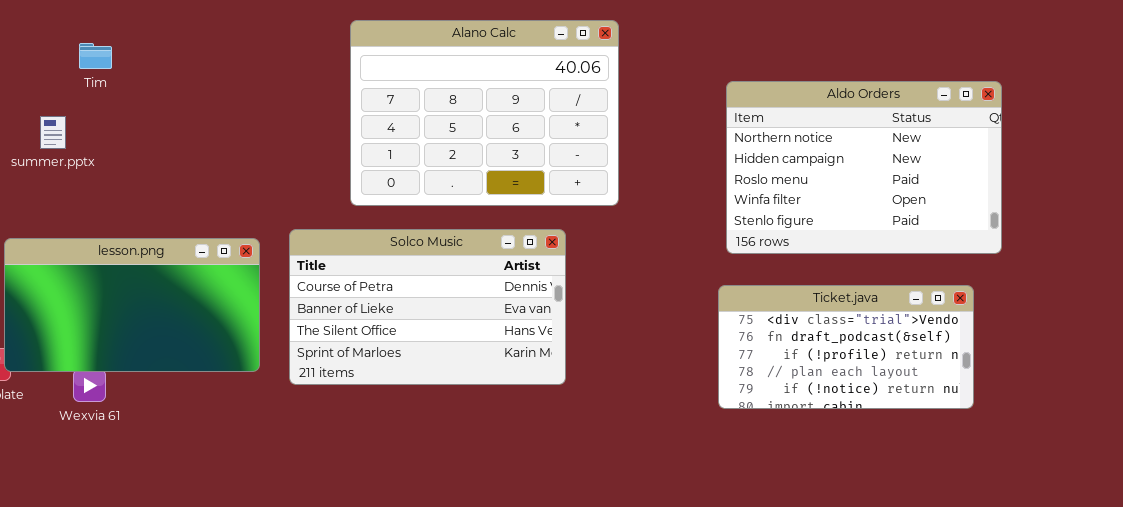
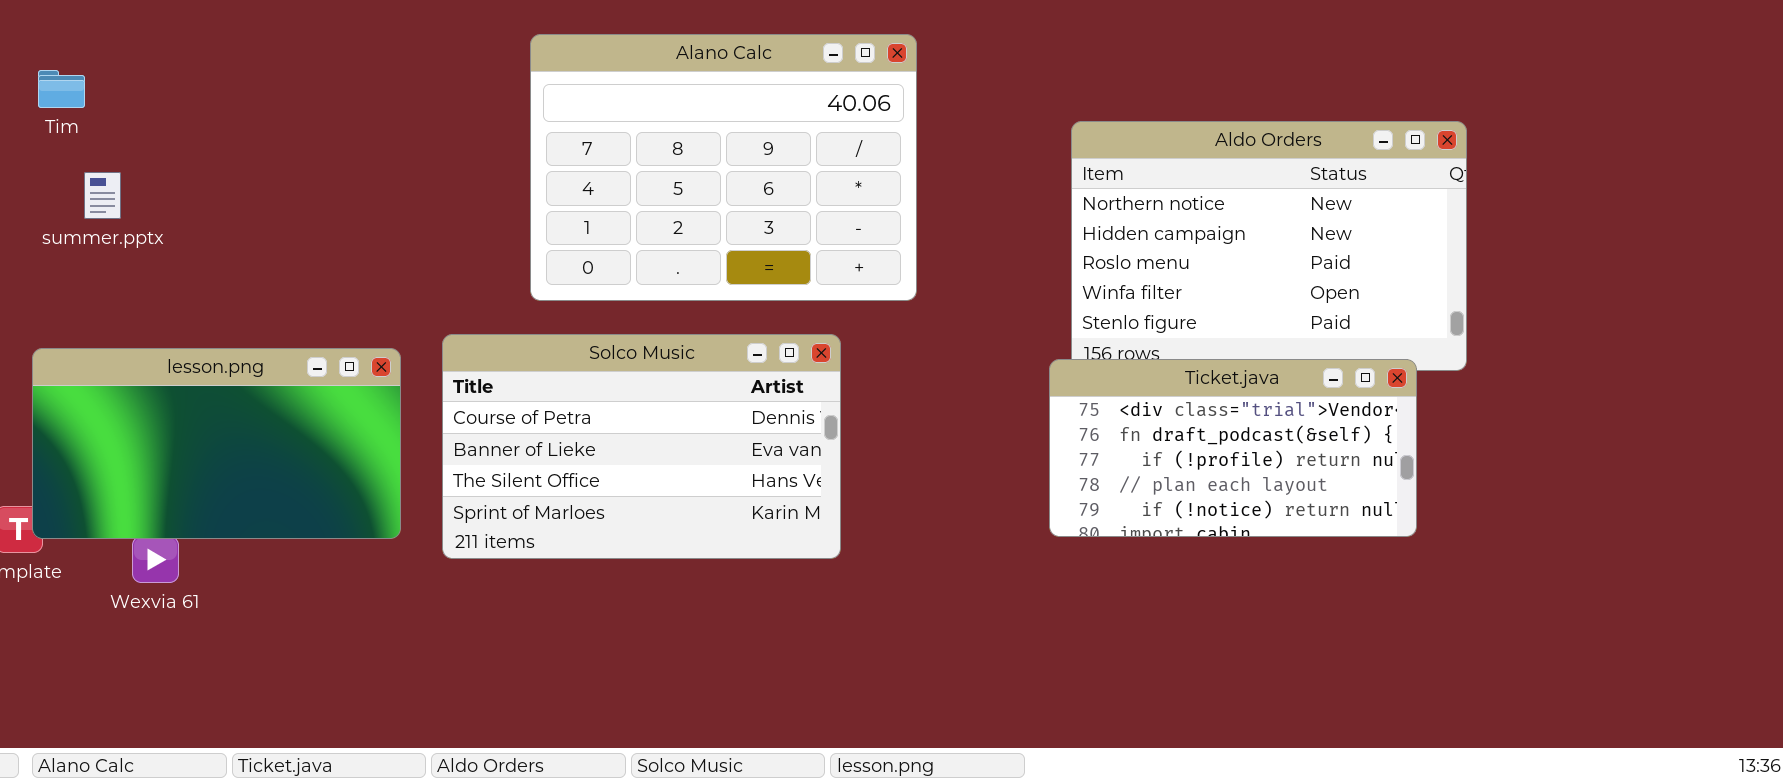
Tim: [79,43,112,69] -> [38,70,85,108], moved
Ticket.java: [718,285,974,409] -> [1049,359,1417,537], moved

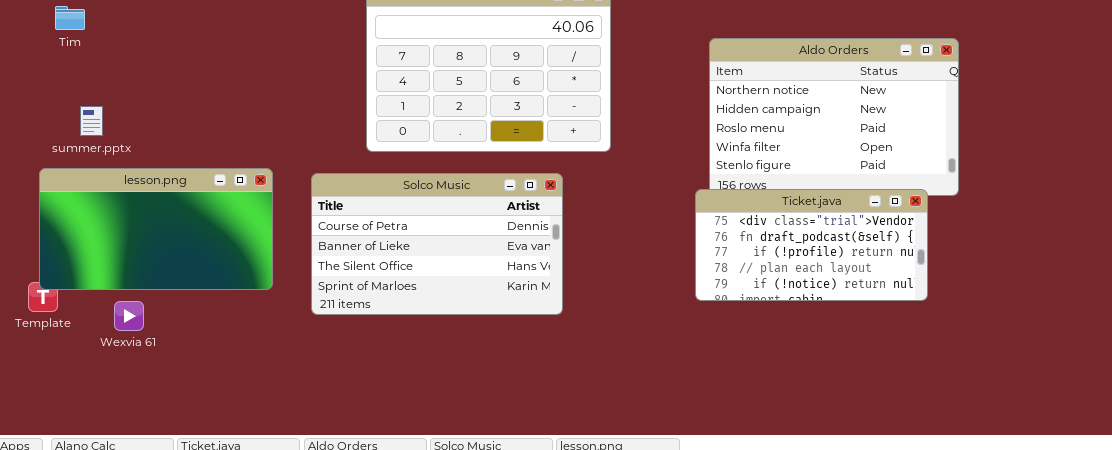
summer.pptx: [84,172,121,219] -> [80,106,103,136], moved
lesson.png: [32,348,401,539] -> [39,168,273,290], moved

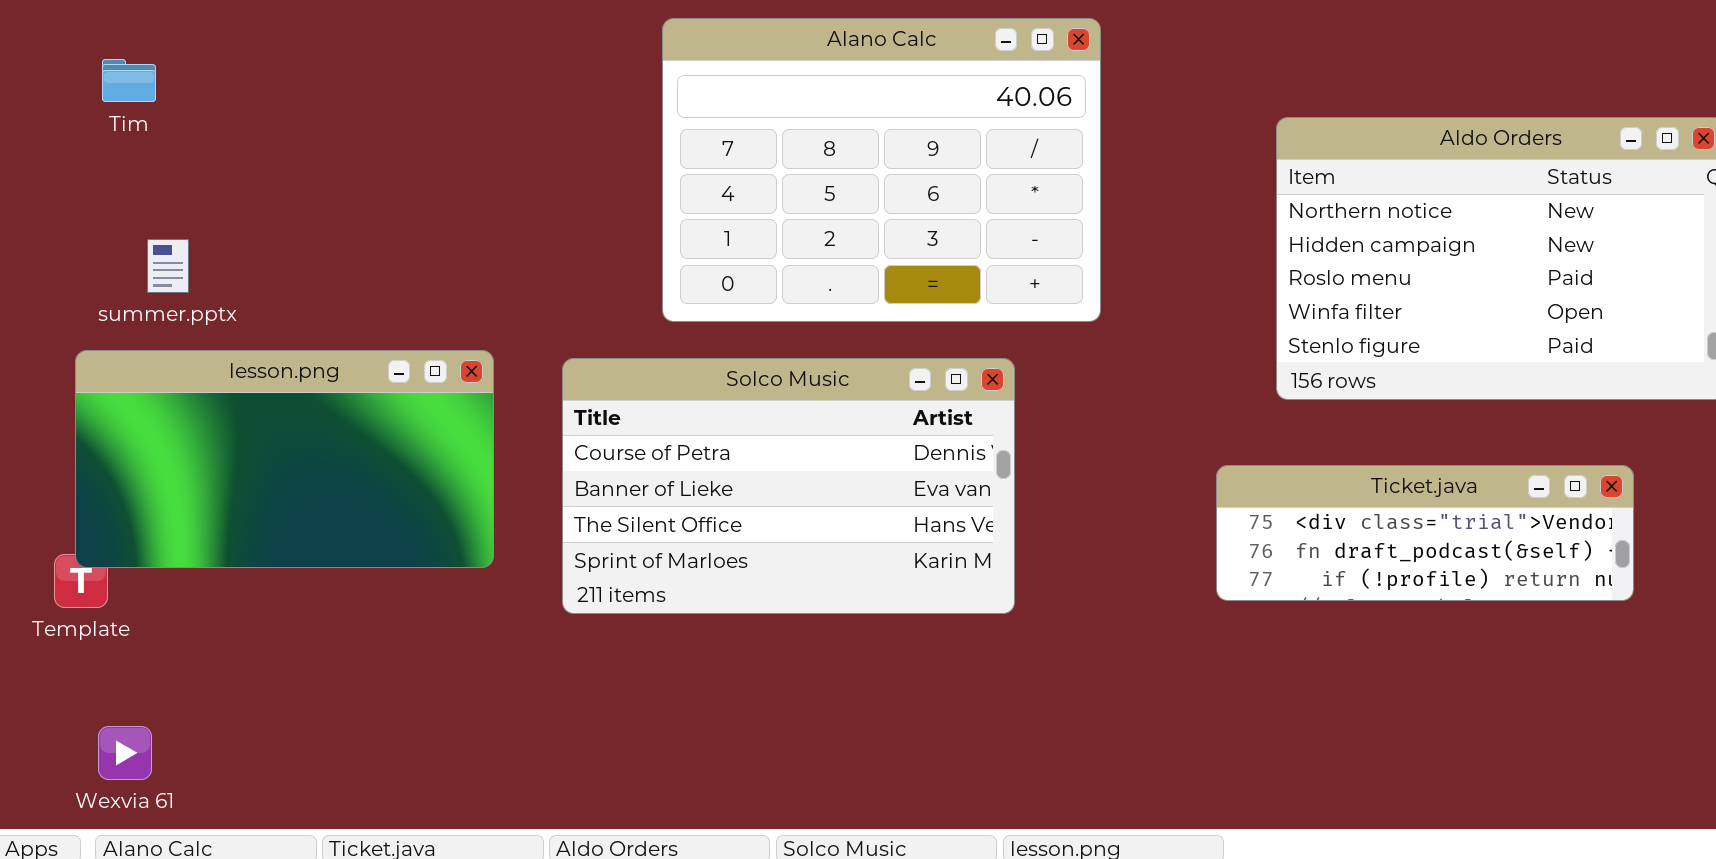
Ticket.java: [695,189,928,301] -> [1216,465,1634,601], moved, resized
Wexvia 61: [114,301,144,331] -> [98,726,152,780], moved

